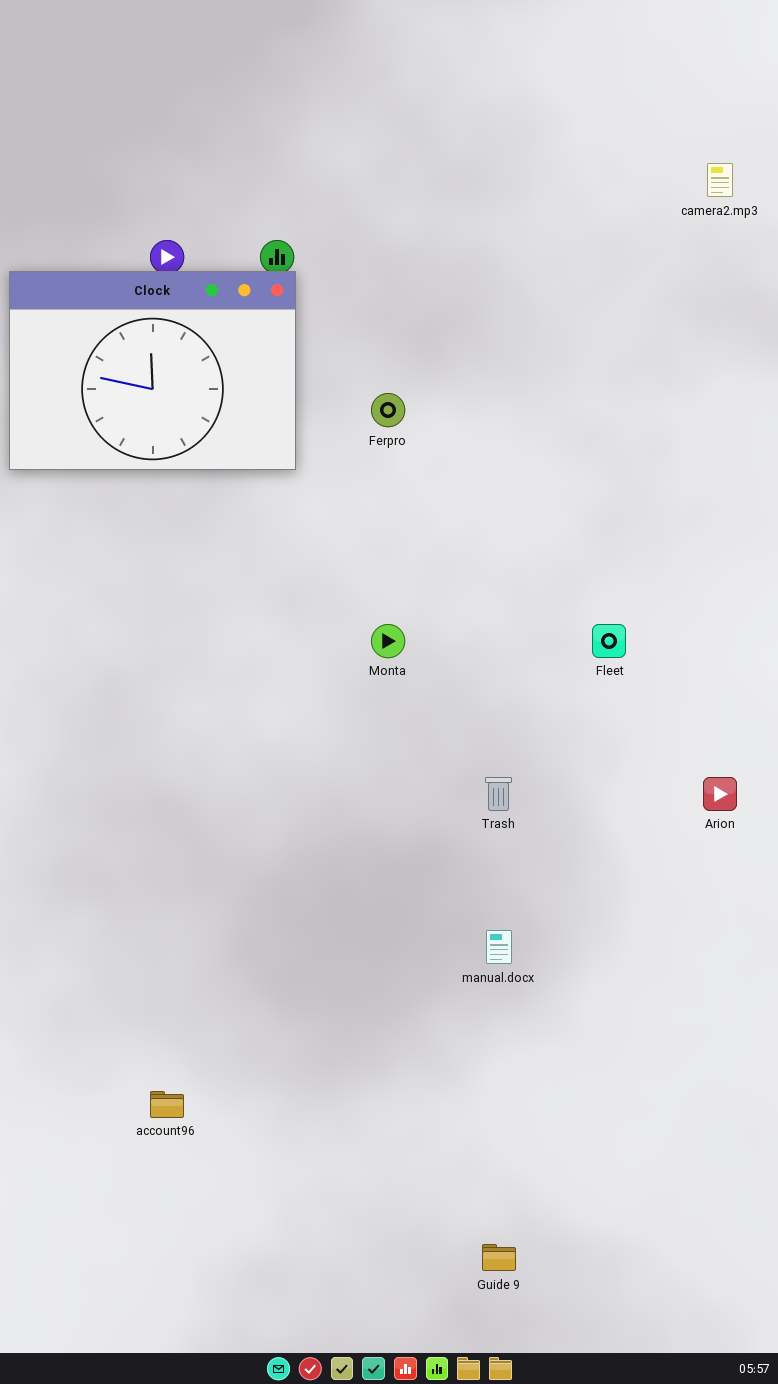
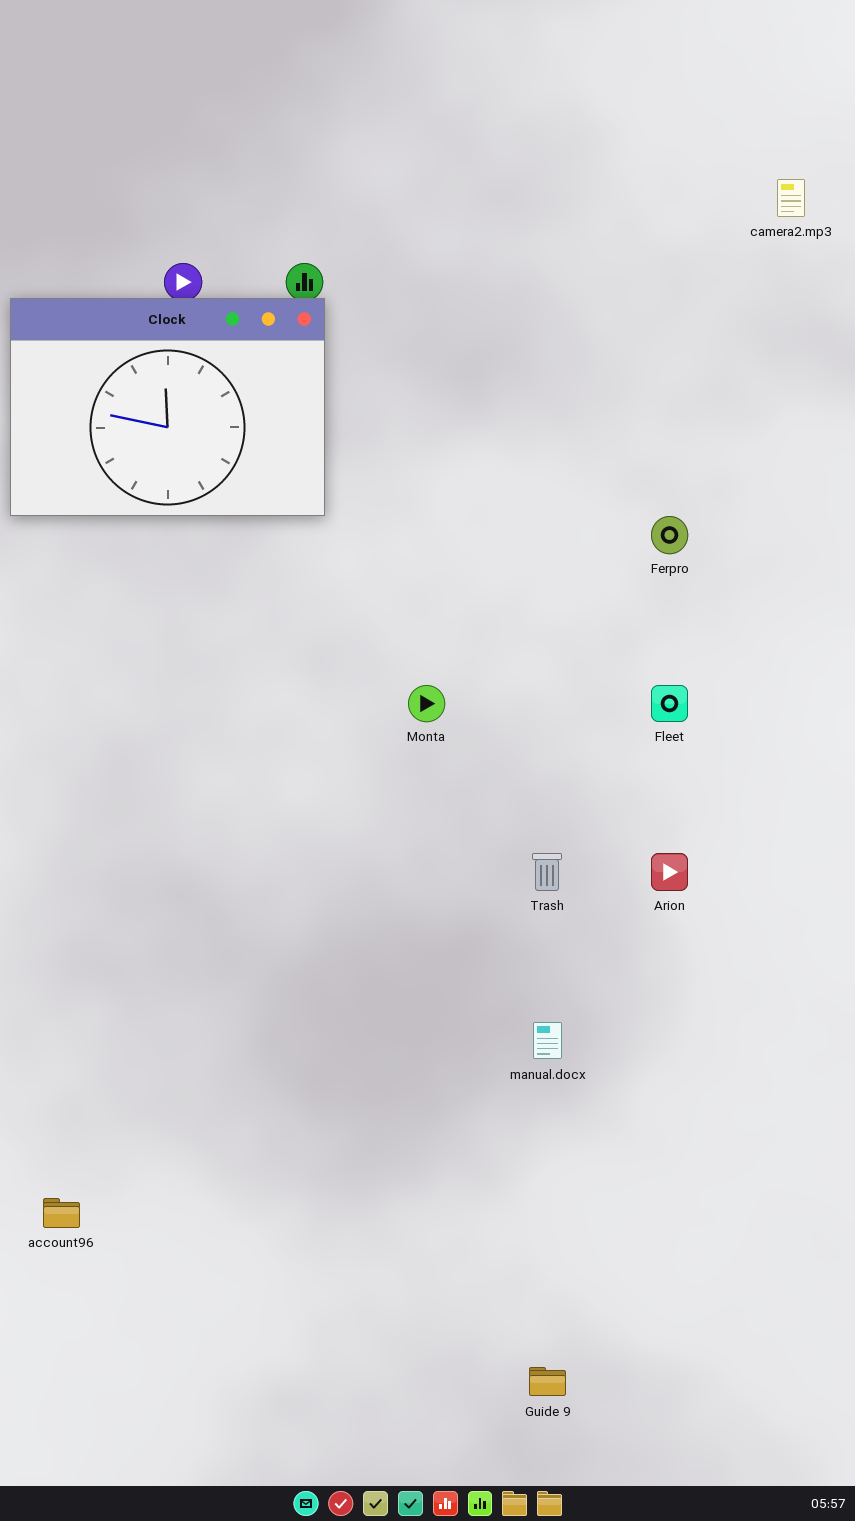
Ferpro: [371,393,405,427] -> [651,516,688,554], moved
Arion: [703,777,737,811] -> [651,853,688,891], moved
account96: [150,1091,184,1118] -> [43,1198,80,1228], moved

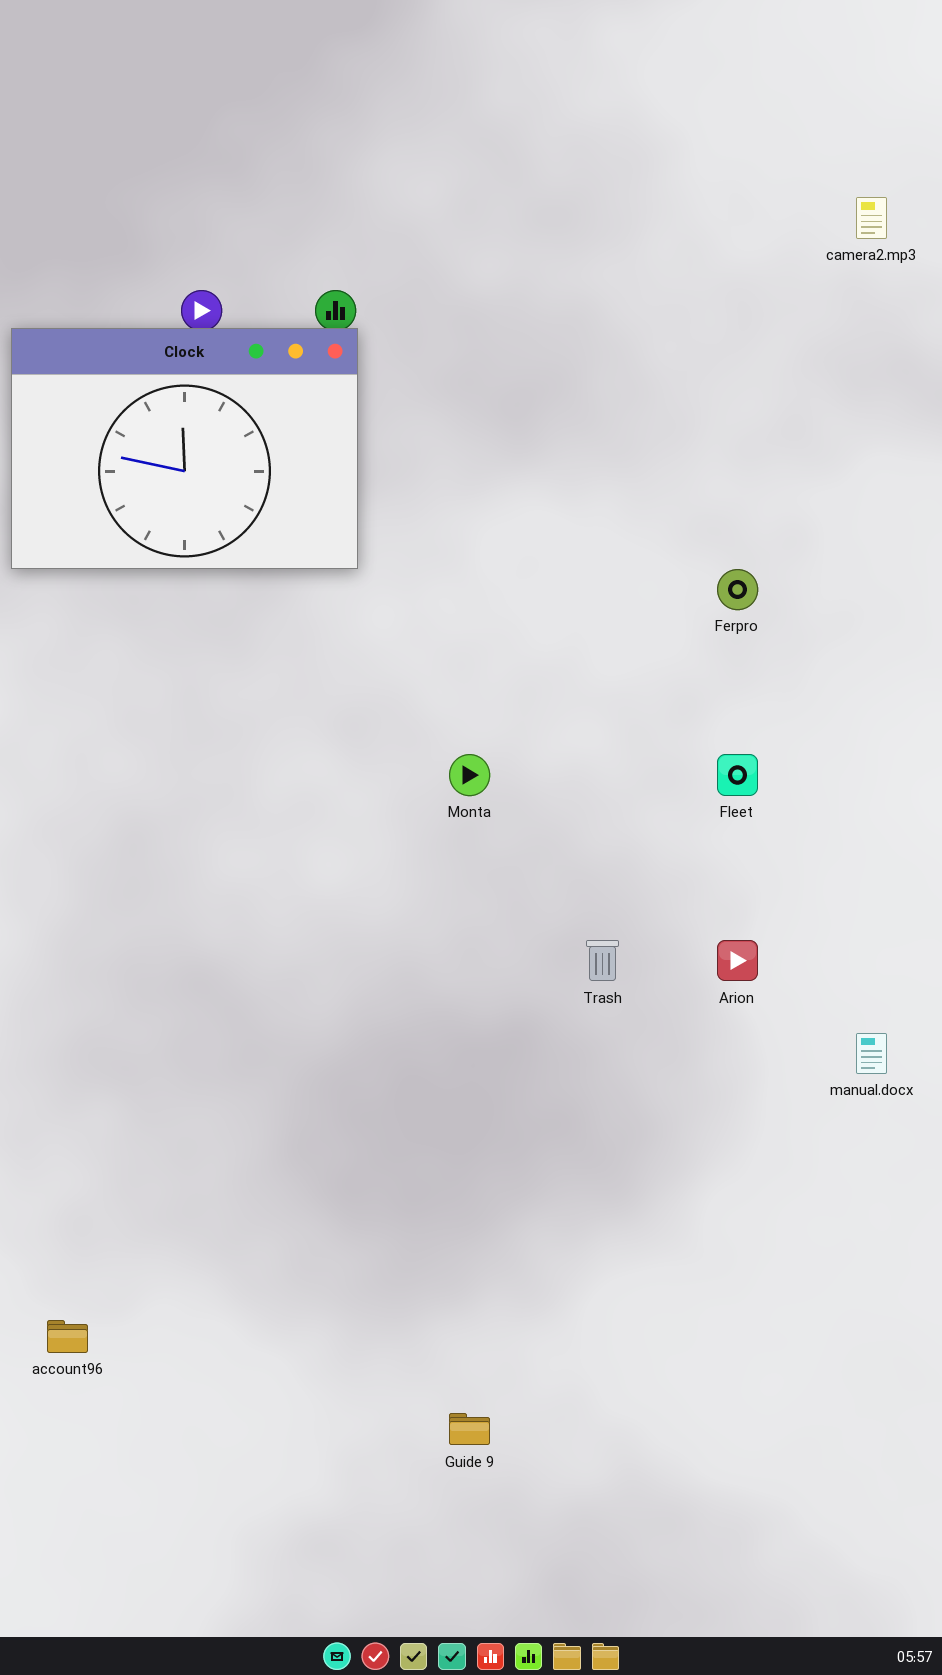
manual.docx: [533,1022,562,1059] -> [856,1033,887,1074], moved
Guide 9: [529,1367,566,1396] -> [449,1413,490,1445], moved

